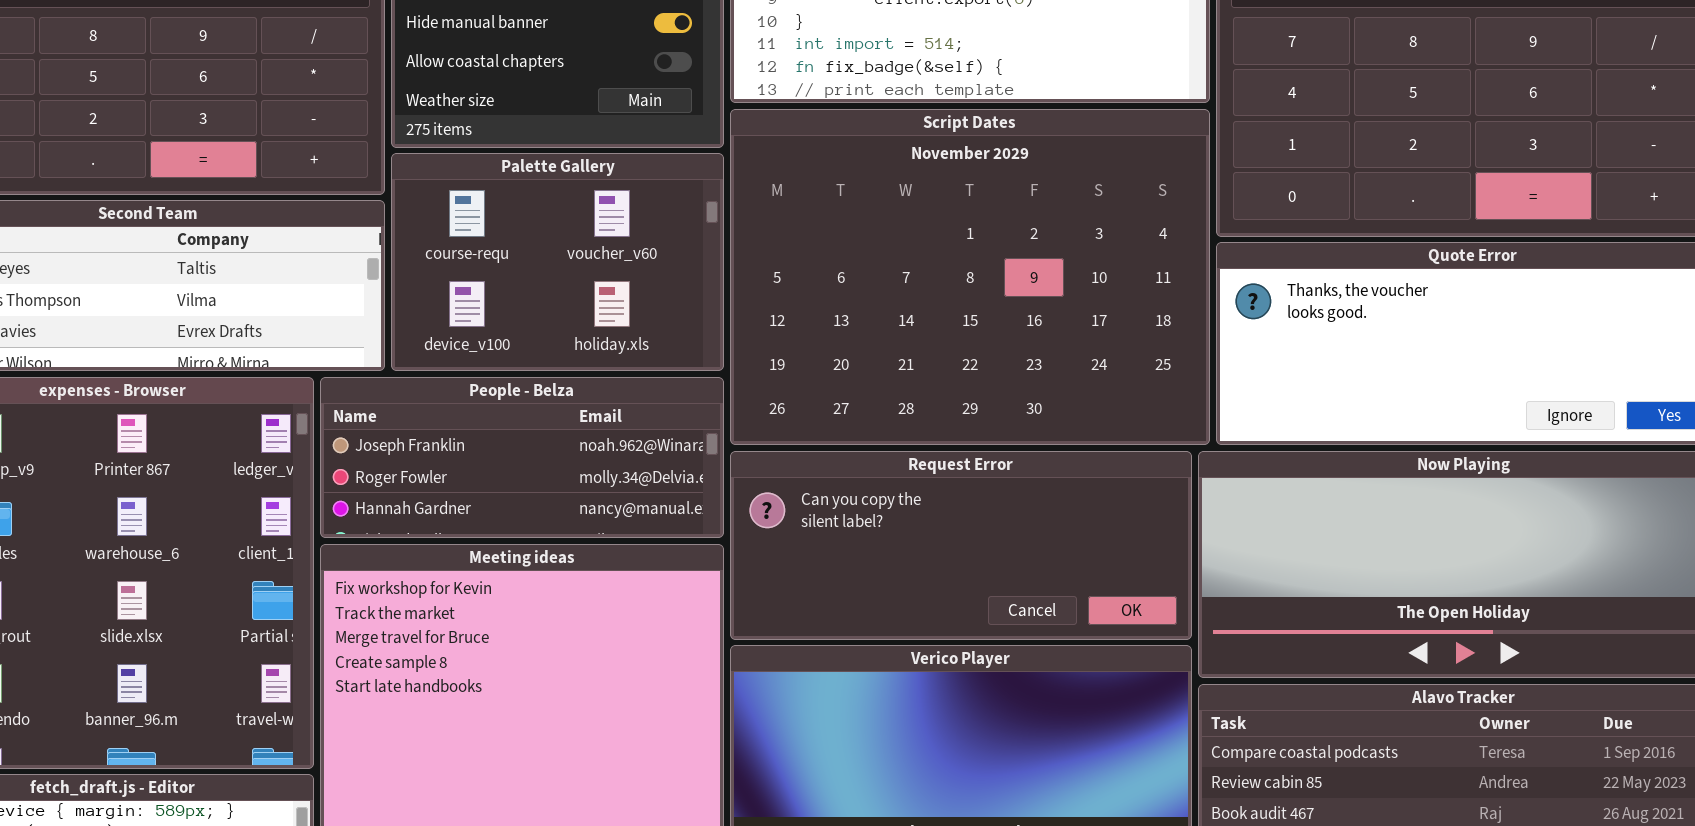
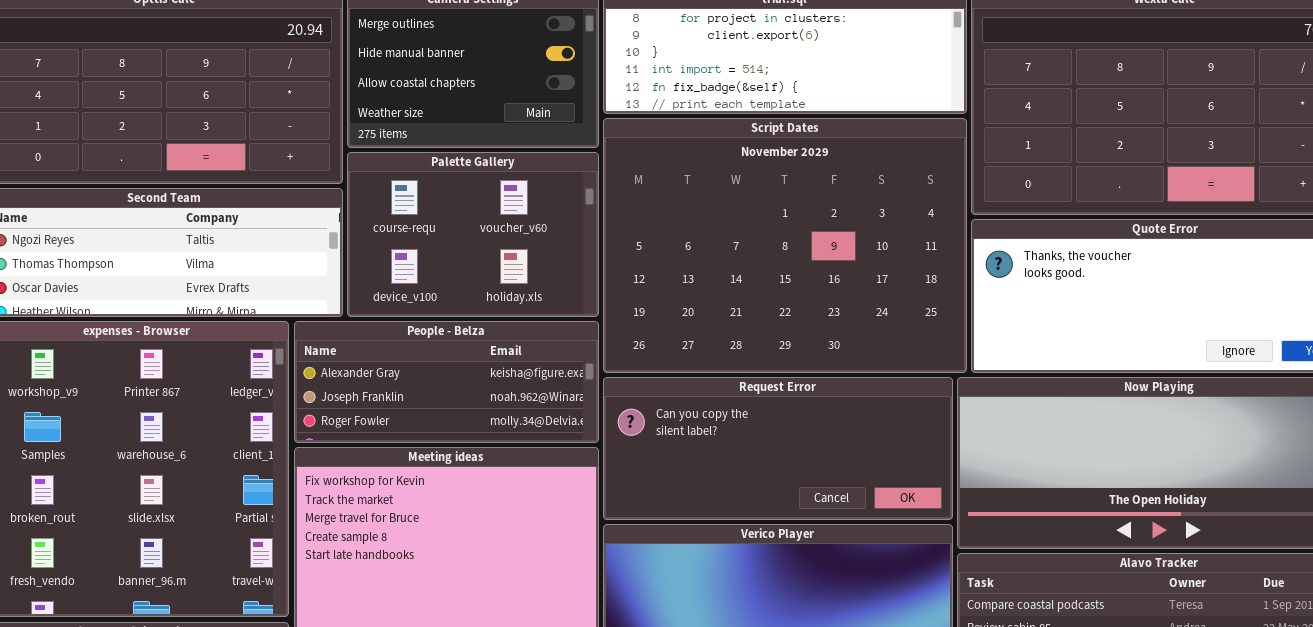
People - Belza: [320,377,724,538] -> [294,321,599,443], scrolled up 1 row

